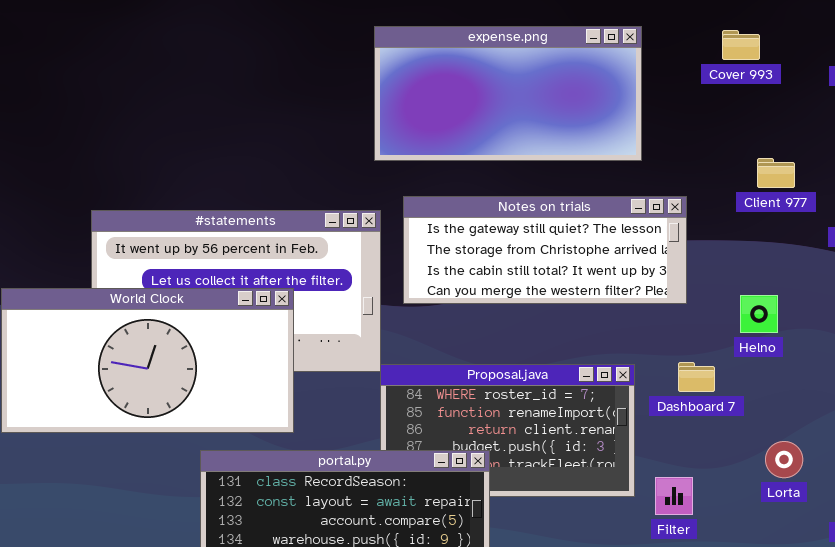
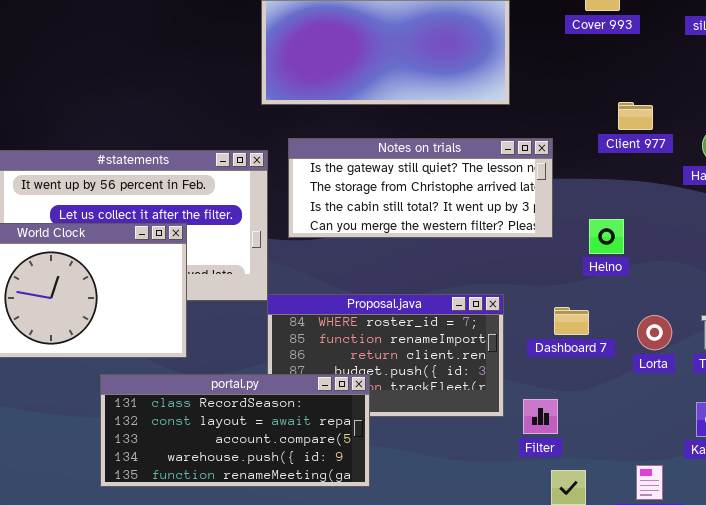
Helno: [740,295,778,333] -> [589,219,624,254], moved
Dashboard 7: [678,362,715,392] -> [554,307,589,335], moved
Lorta: [765,441,803,478] -> [637,315,672,350], moved

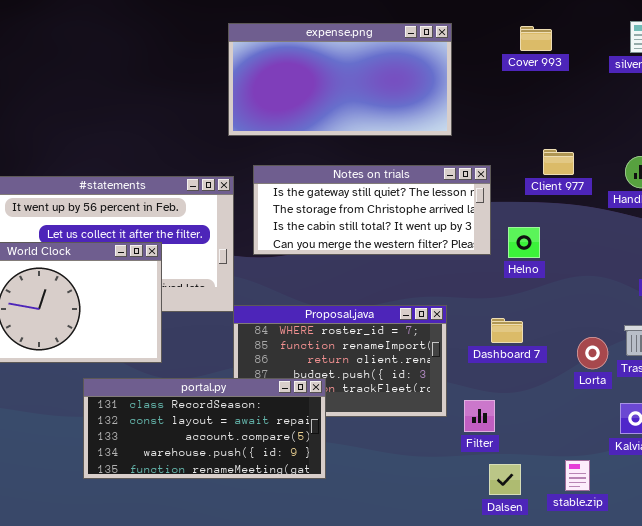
Client 977: [618,102,653,130] -> [543,149,574,175], moved
Helno: [589,219,624,254] -> [508,227,540,258], moved
Lorta: [637,315,672,350] -> [577,337,608,369], moved

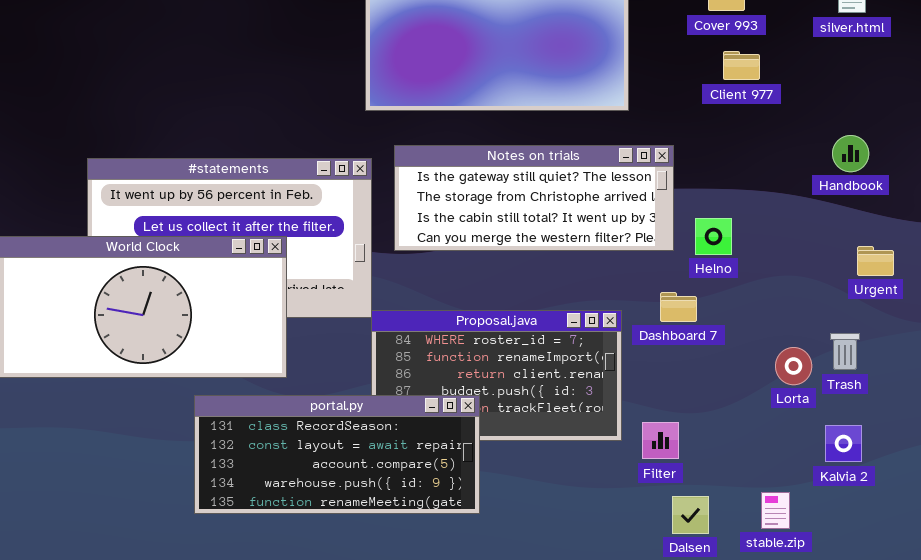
Client 977: [543,149,574,175] -> [723,51,760,80], moved
Dashboard 7: [491,318,523,343] -> [660,292,697,322], moved

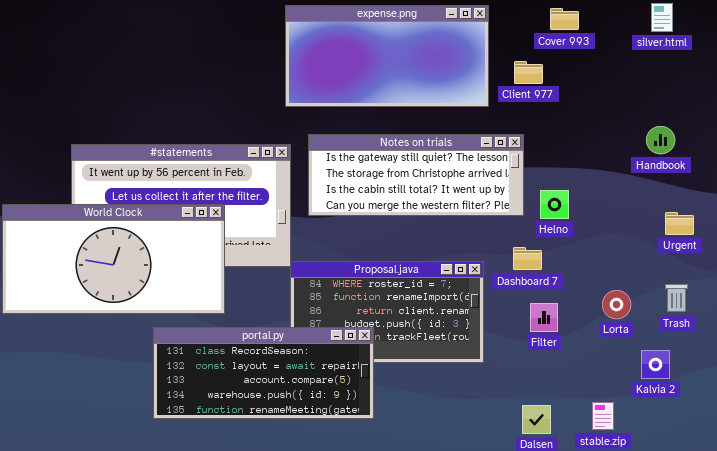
Client 977: [723,51,760,80] -> [514,61,543,84], moved
Trash: [830,333,860,370] -> [665,284,688,312], moved
Filter: [642,422,679,459] -> [530,303,558,332], moved

